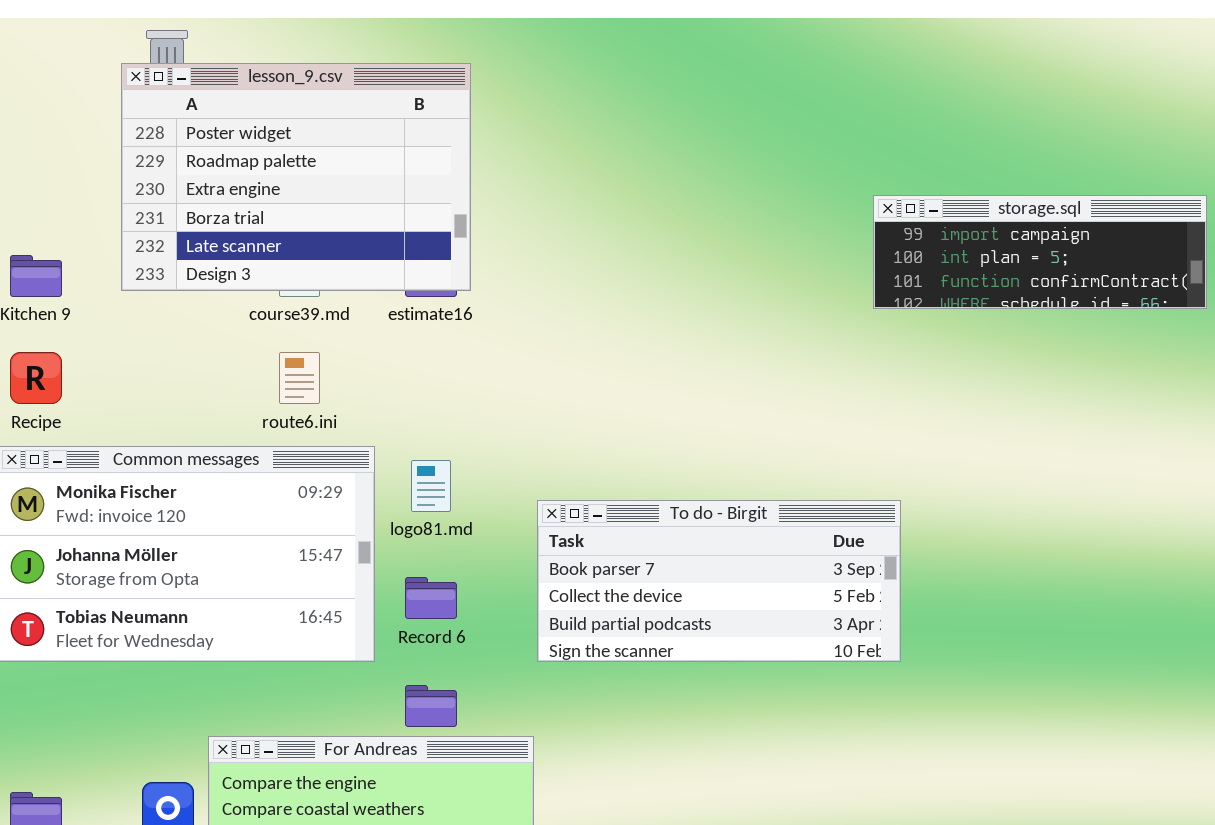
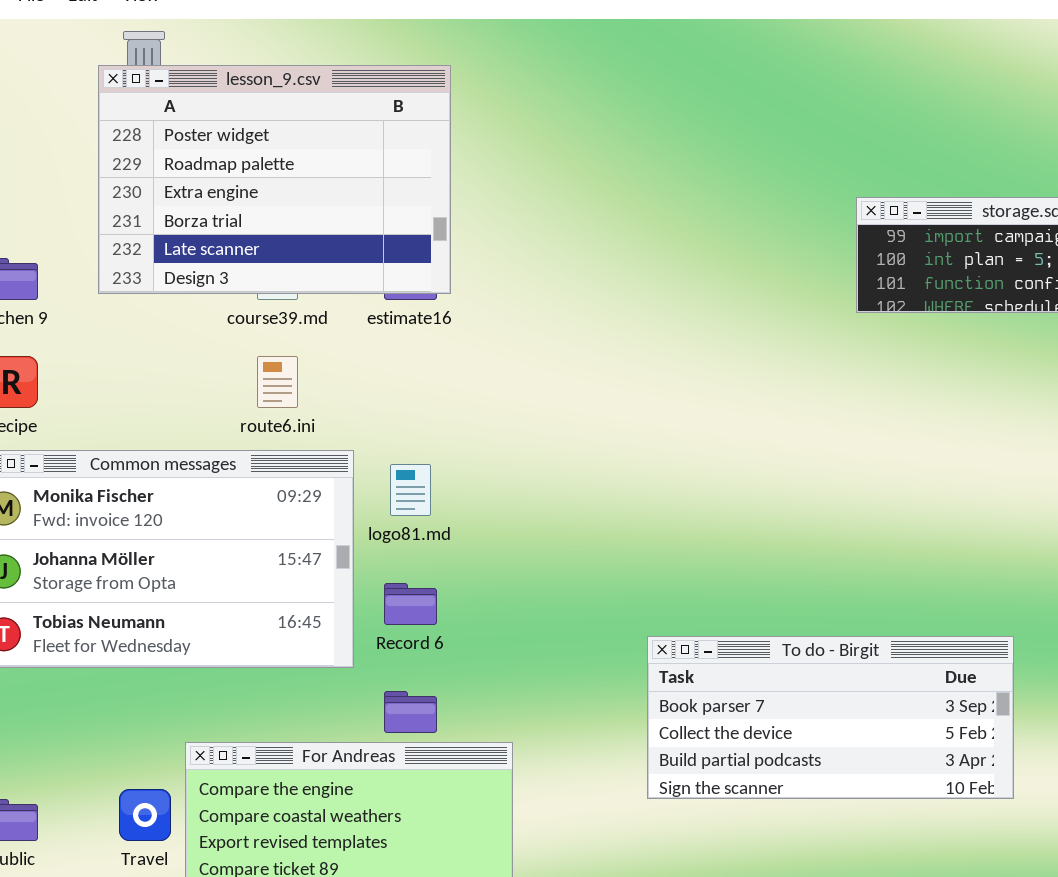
To do - Birgit: [537,500,901,662] -> [647,636,1014,799], moved

